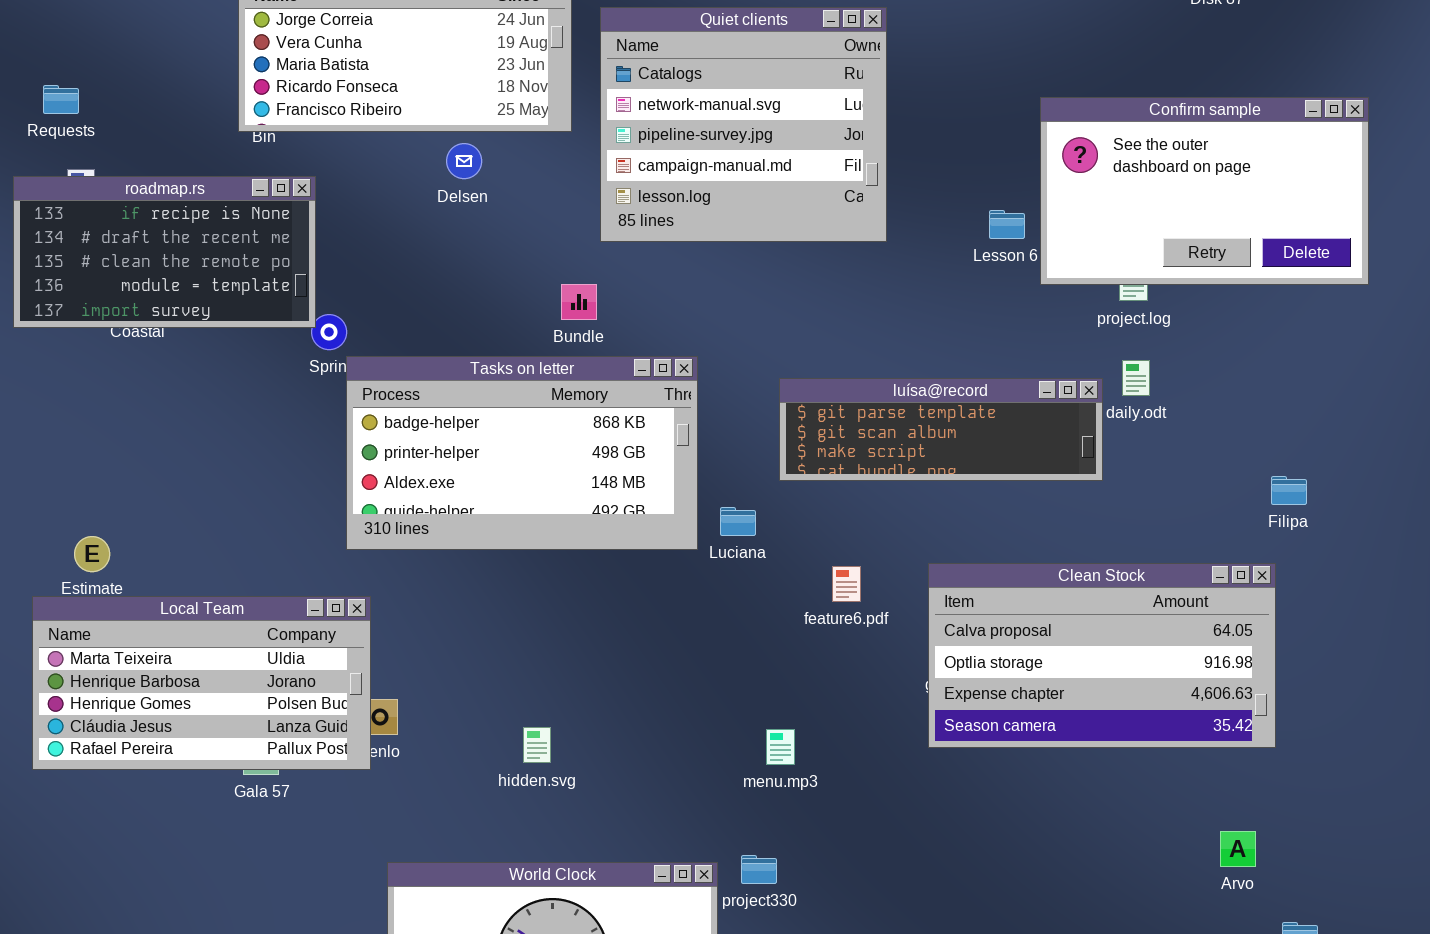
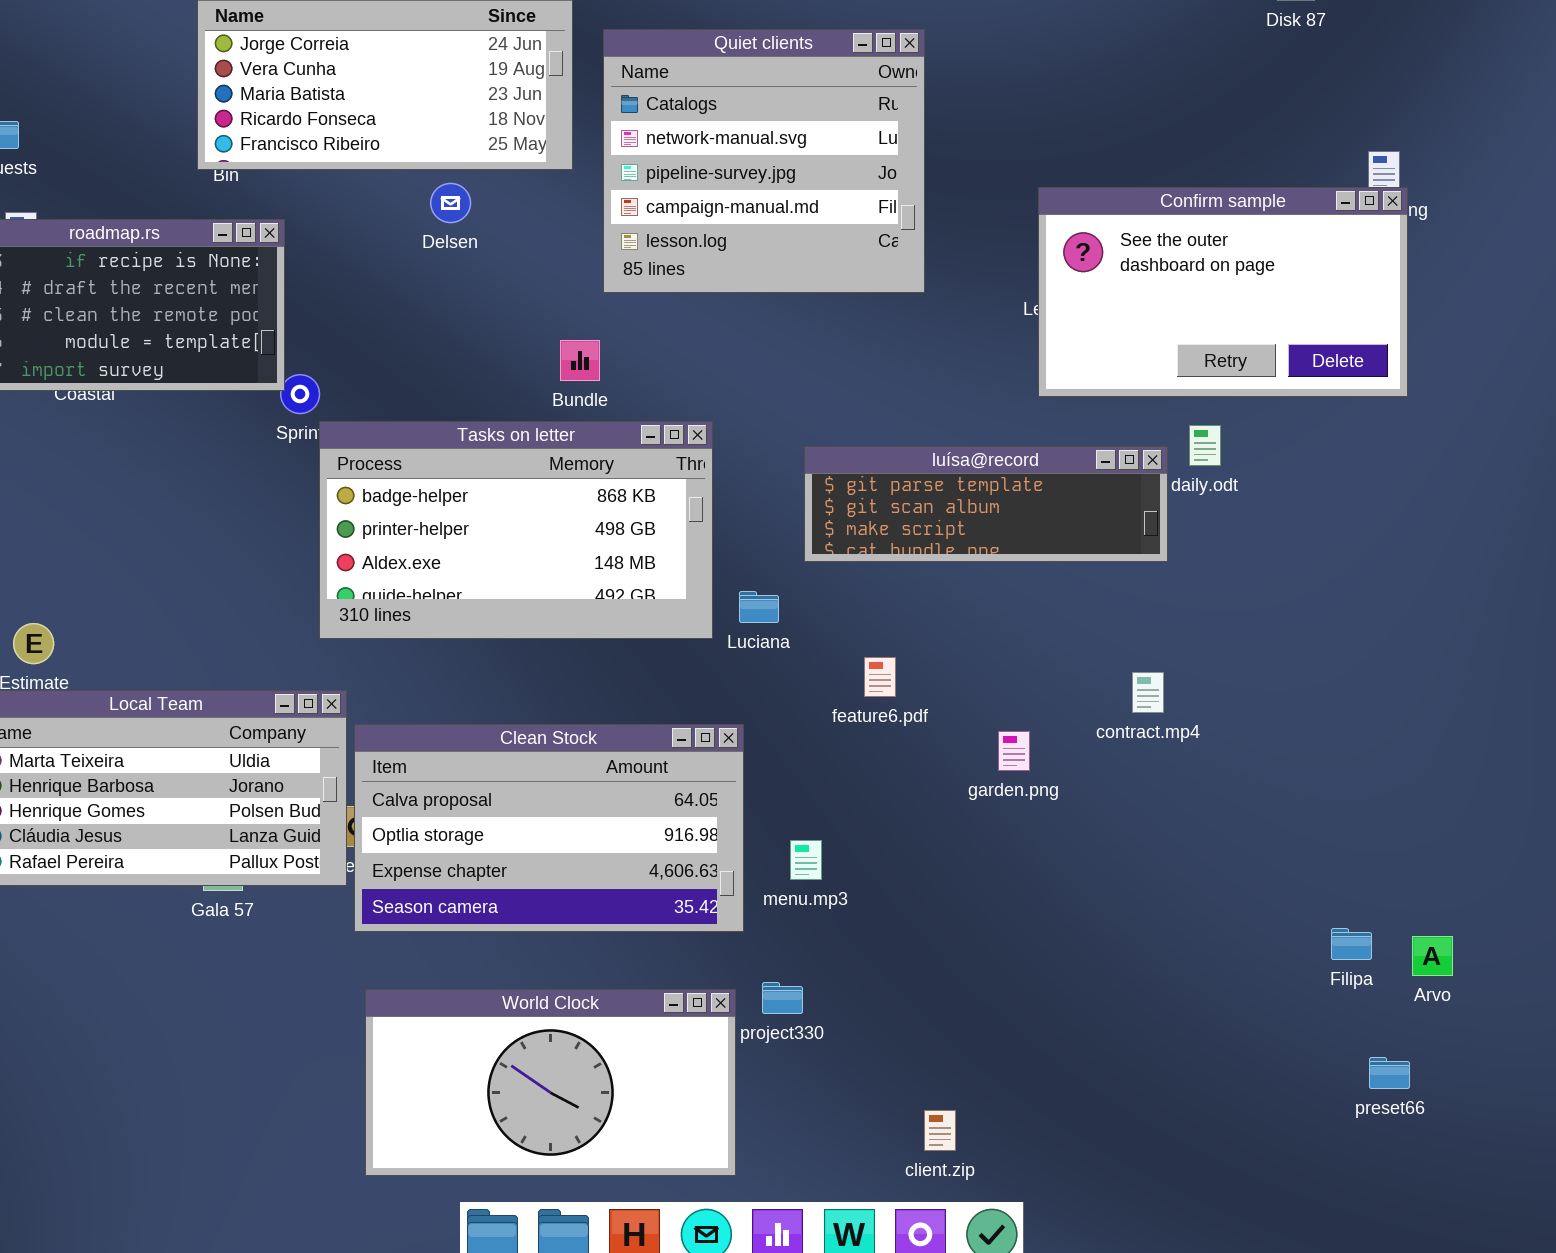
Confirm sample: [1040,97,1369,285] -> [1038,187,1408,397], moved
Filipa: [1271,476,1307,505] -> [1331,928,1372,960], moved
Clean Stock: [928,563,1276,748] -> [354,724,744,932], moved
Arvo: [1220,831,1256,867] -> [1412,936,1453,976], moved

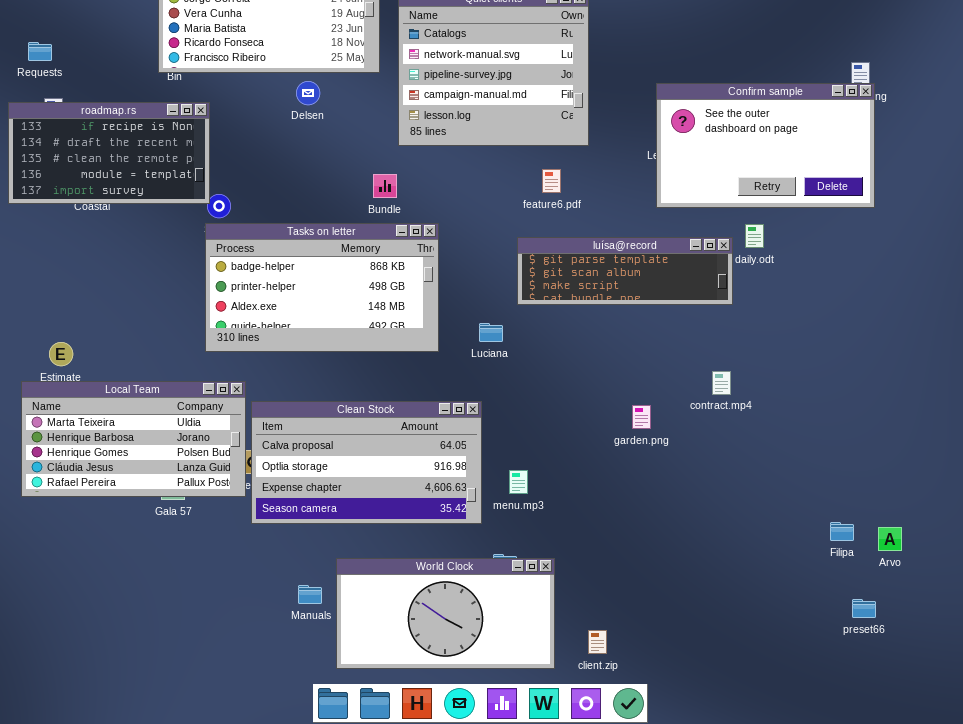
Tasks on letter: [319,421,713,639] -> [205,223,439,352], moved
feature6.pdf: [864,657,896,697] -> [542,169,561,193], moved
World Clock: [365,989,736,1176] -> [336,558,555,669], moved

